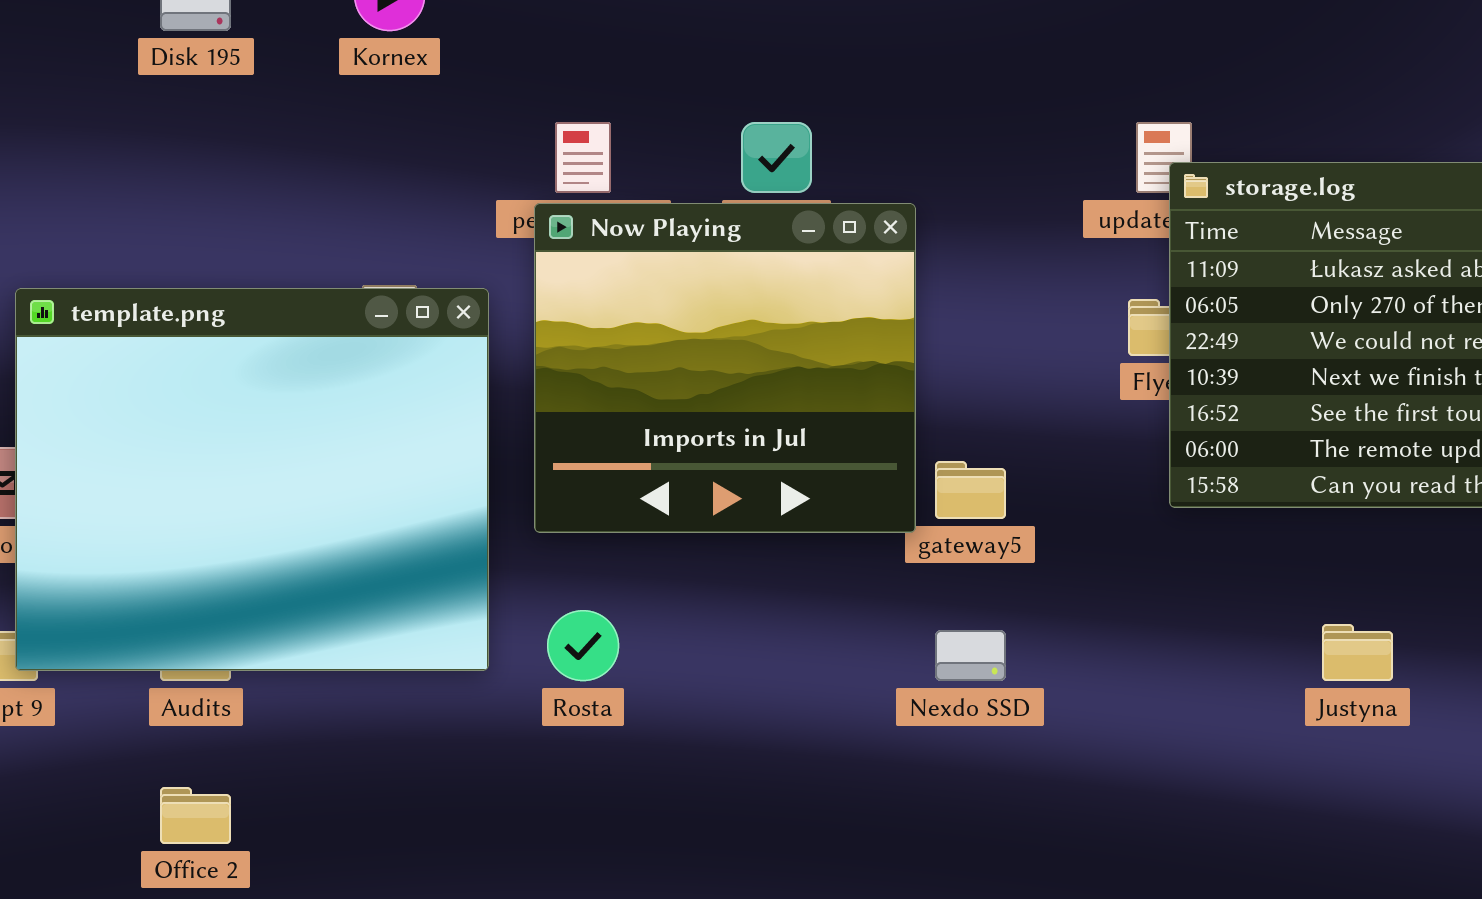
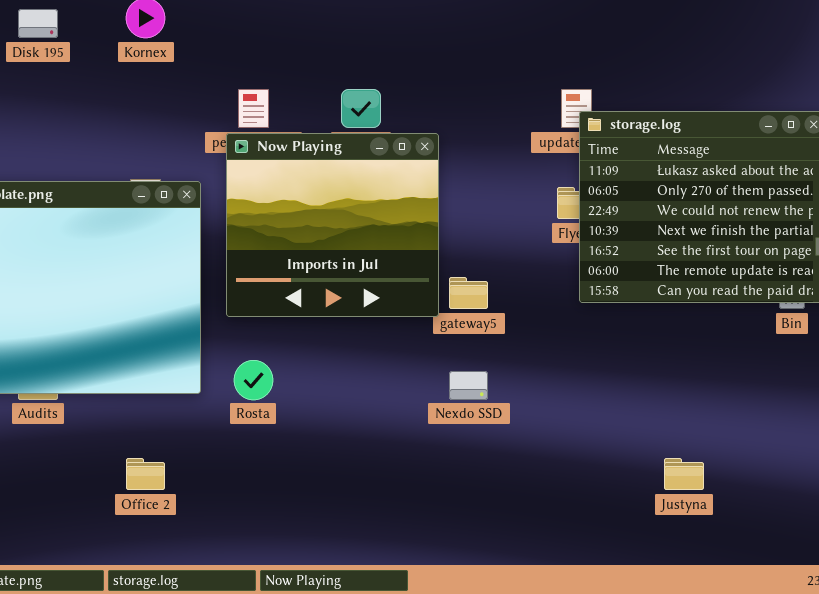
Justyna: [1322,624,1393,681] -> [664,458,704,490], moved
Office 2: [160,787,231,844] -> [126,458,165,490], moved

